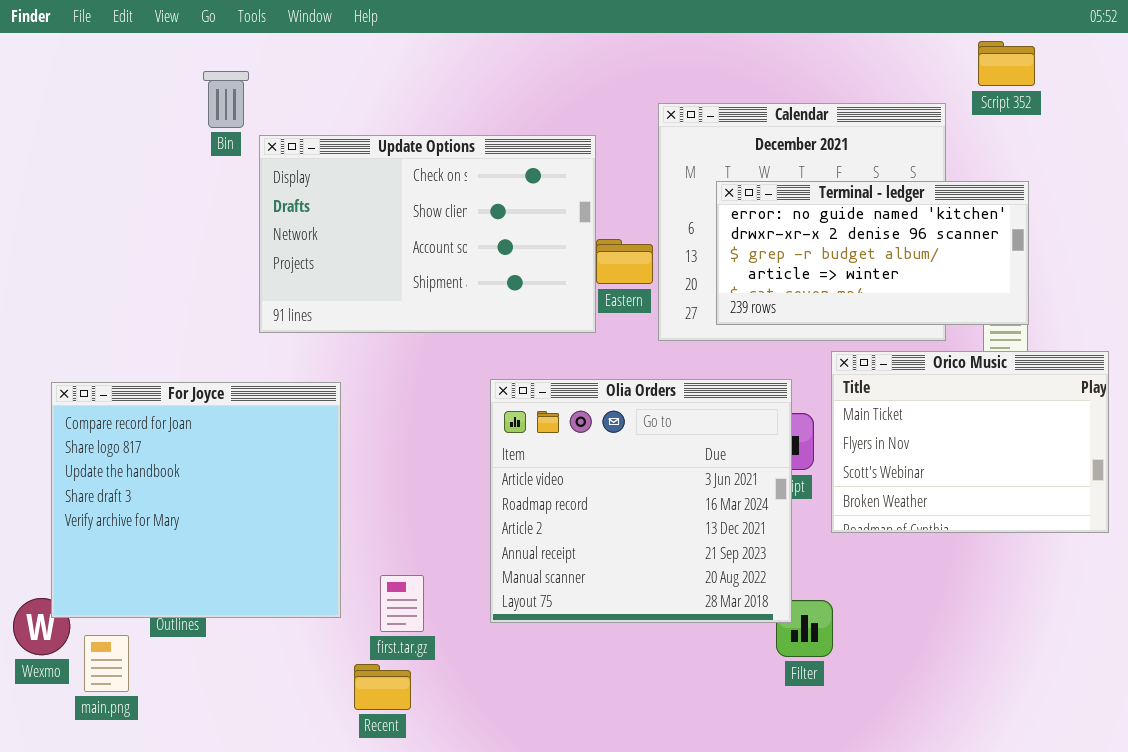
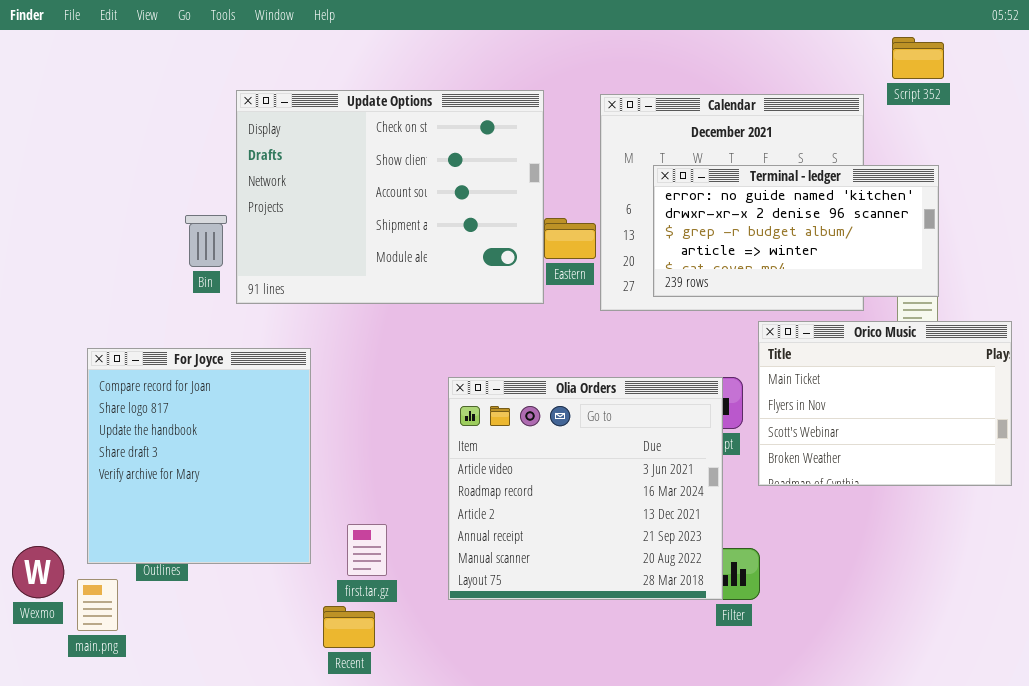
Bin: [203,71,249,128] -> [185,215,227,267], moved
Update Options: [259,135,596,333] -> [236,90,544,304], resized
Olia Orders: [490,379,792,623] -> [448,377,723,600], moved
For Joyce: [51,382,341,618] -> [87,348,311,564], resized

